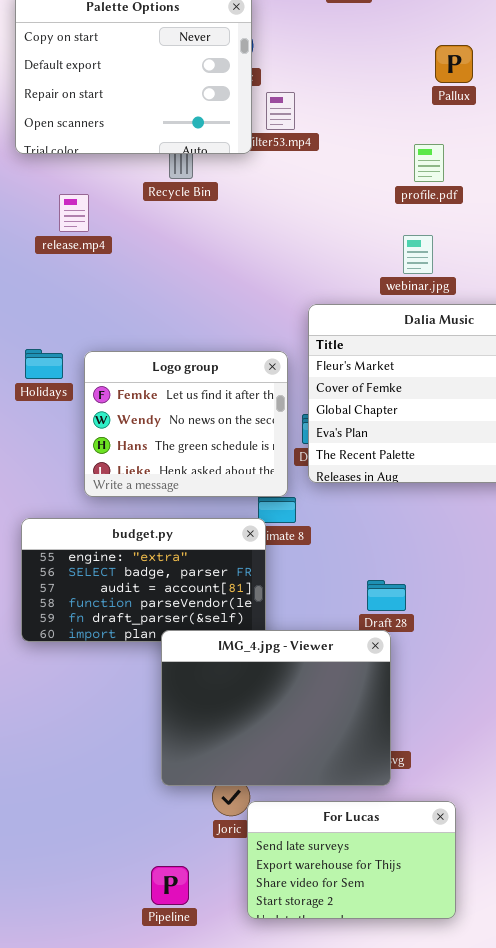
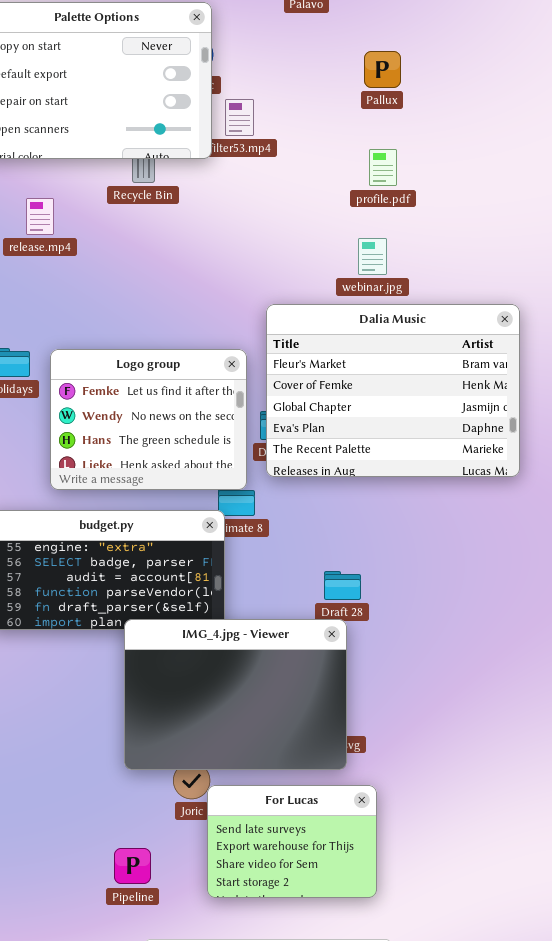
Pallux: [435,45,473,83] -> [364,51,401,88], moved
For Lucas: [247,801,456,919] -> [207,785,377,898], resized

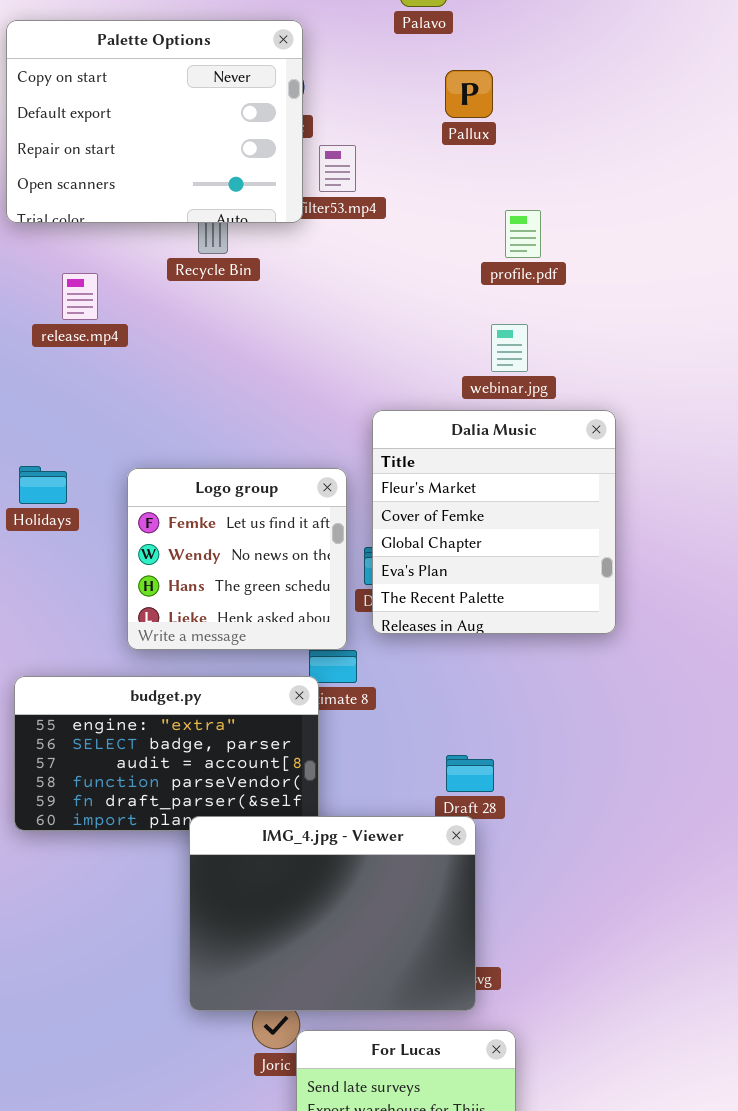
Pallux: [364,51,401,88] -> [445,70,493,118], moved
Dalia Music: [266,304,520,477] -> [372,410,616,634], resized
Logo group: [50,349,247,490] -> [127,468,347,650], resized

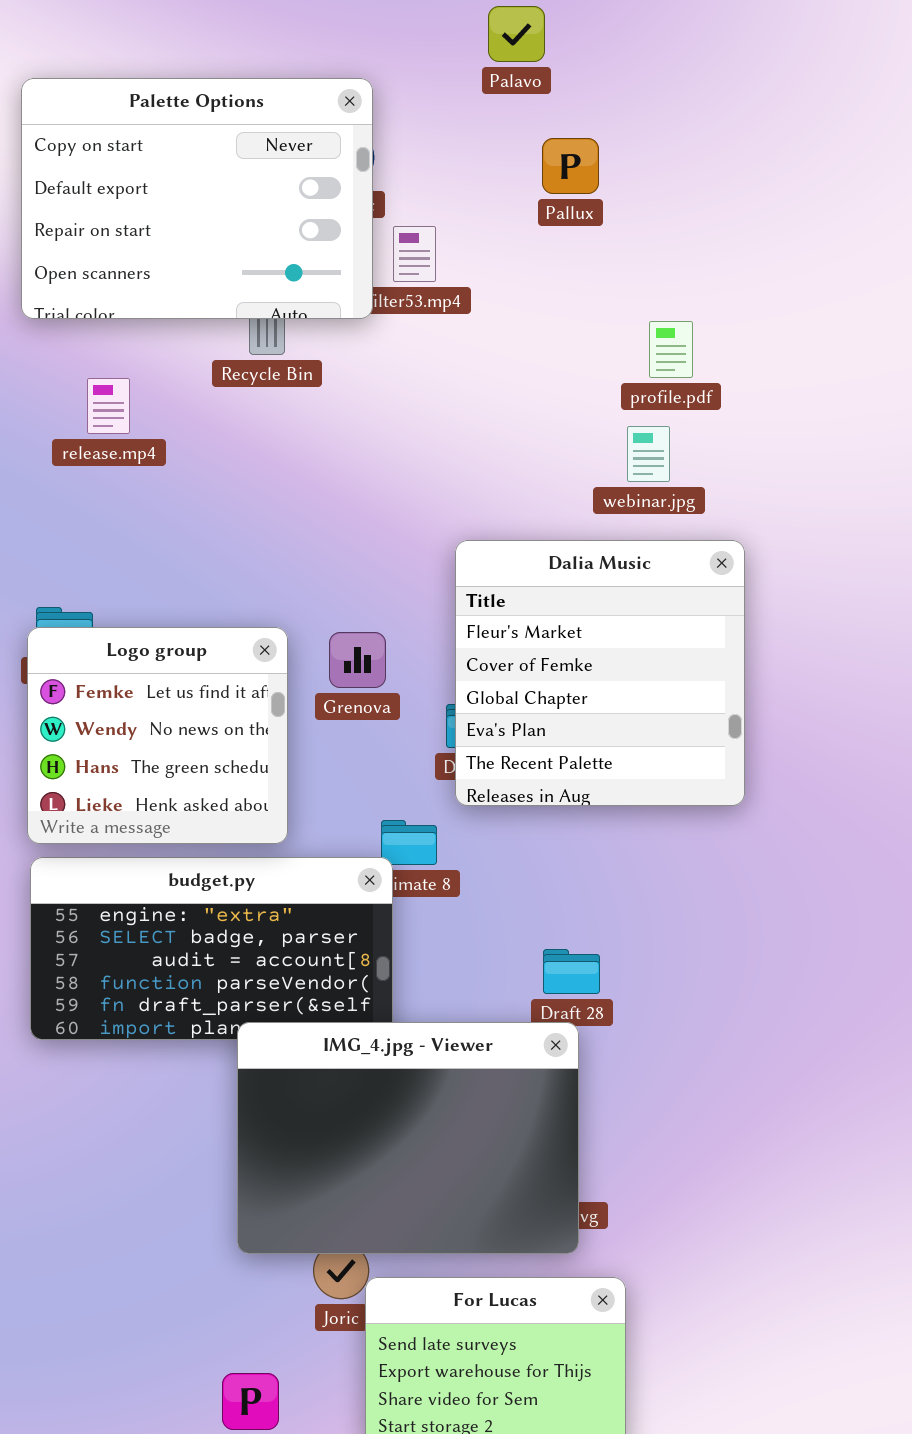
profile.pdf: [505,210,541,258] -> [649,321,693,378], moved
webinar.jpg: [491,324,528,372] -> [627,426,670,482], moved
Logo group: [127,468,347,650] -> [27,627,288,844], moved

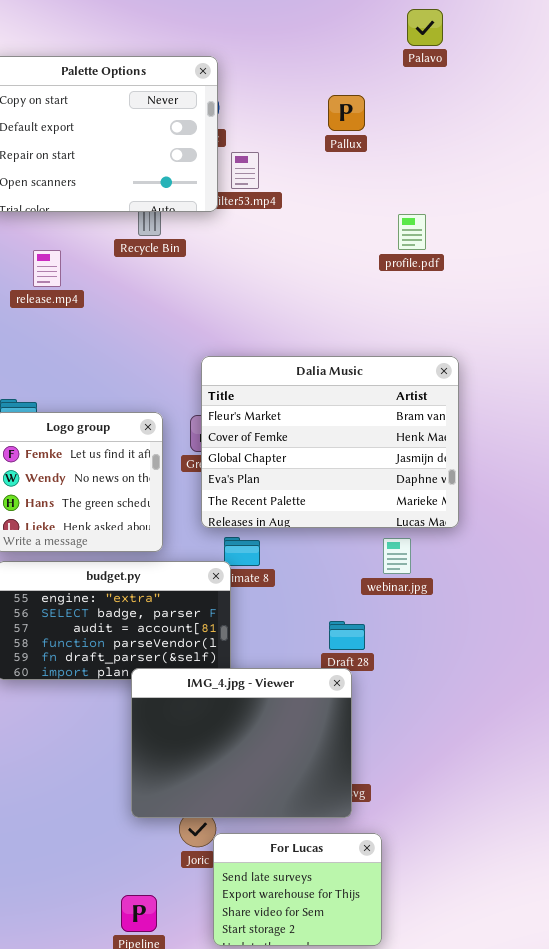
Palavo: [488,6,545,62] -> [407,9,443,46], moved
webinar.jpg: [627,426,670,482] -> [383,538,411,574], moved
Dalia Music: [455,540,745,806] -> [201,356,459,528], resized

